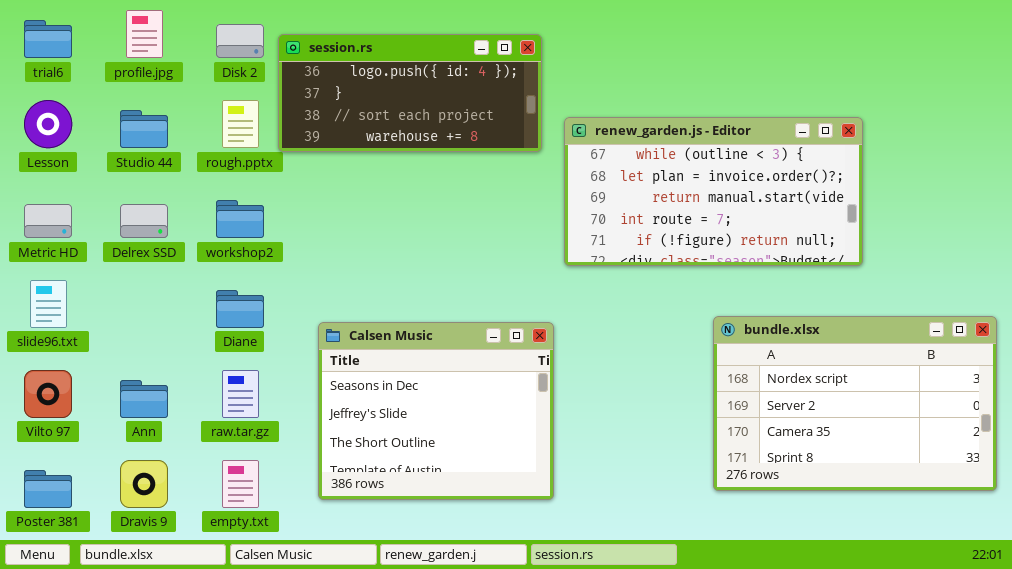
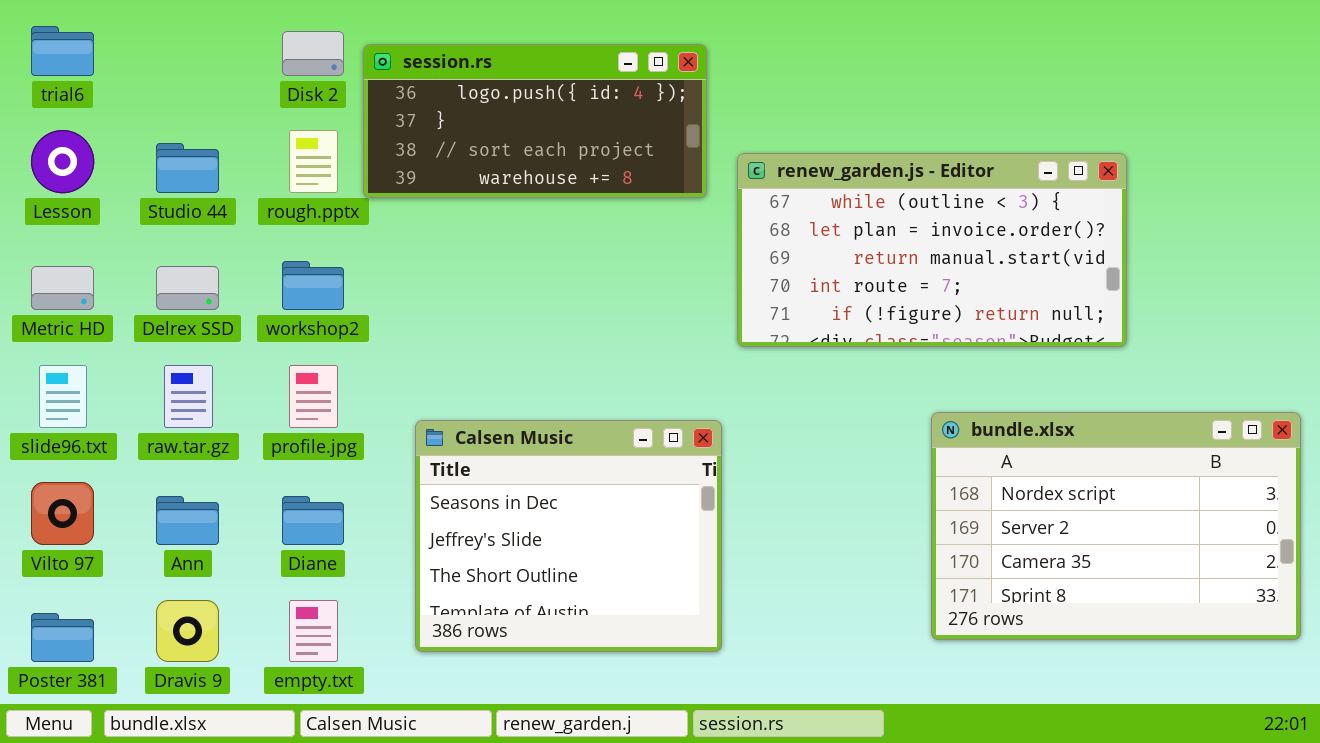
profile.jpg: [126,10,163,58] -> [289,365,338,428], moved
Diane: [216,290,264,328] -> [282,496,344,545], moved
raw.tar.gz: [222,370,259,418] -> [164,365,213,428], moved

